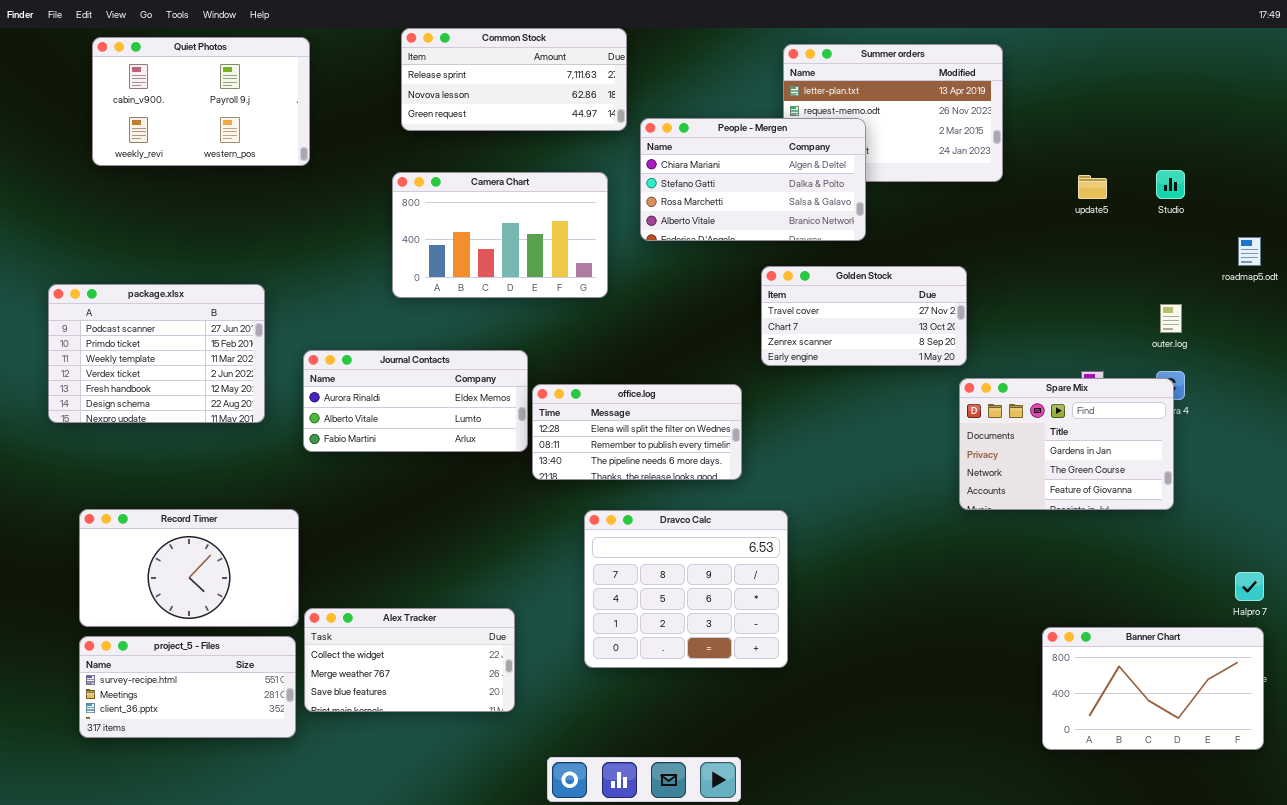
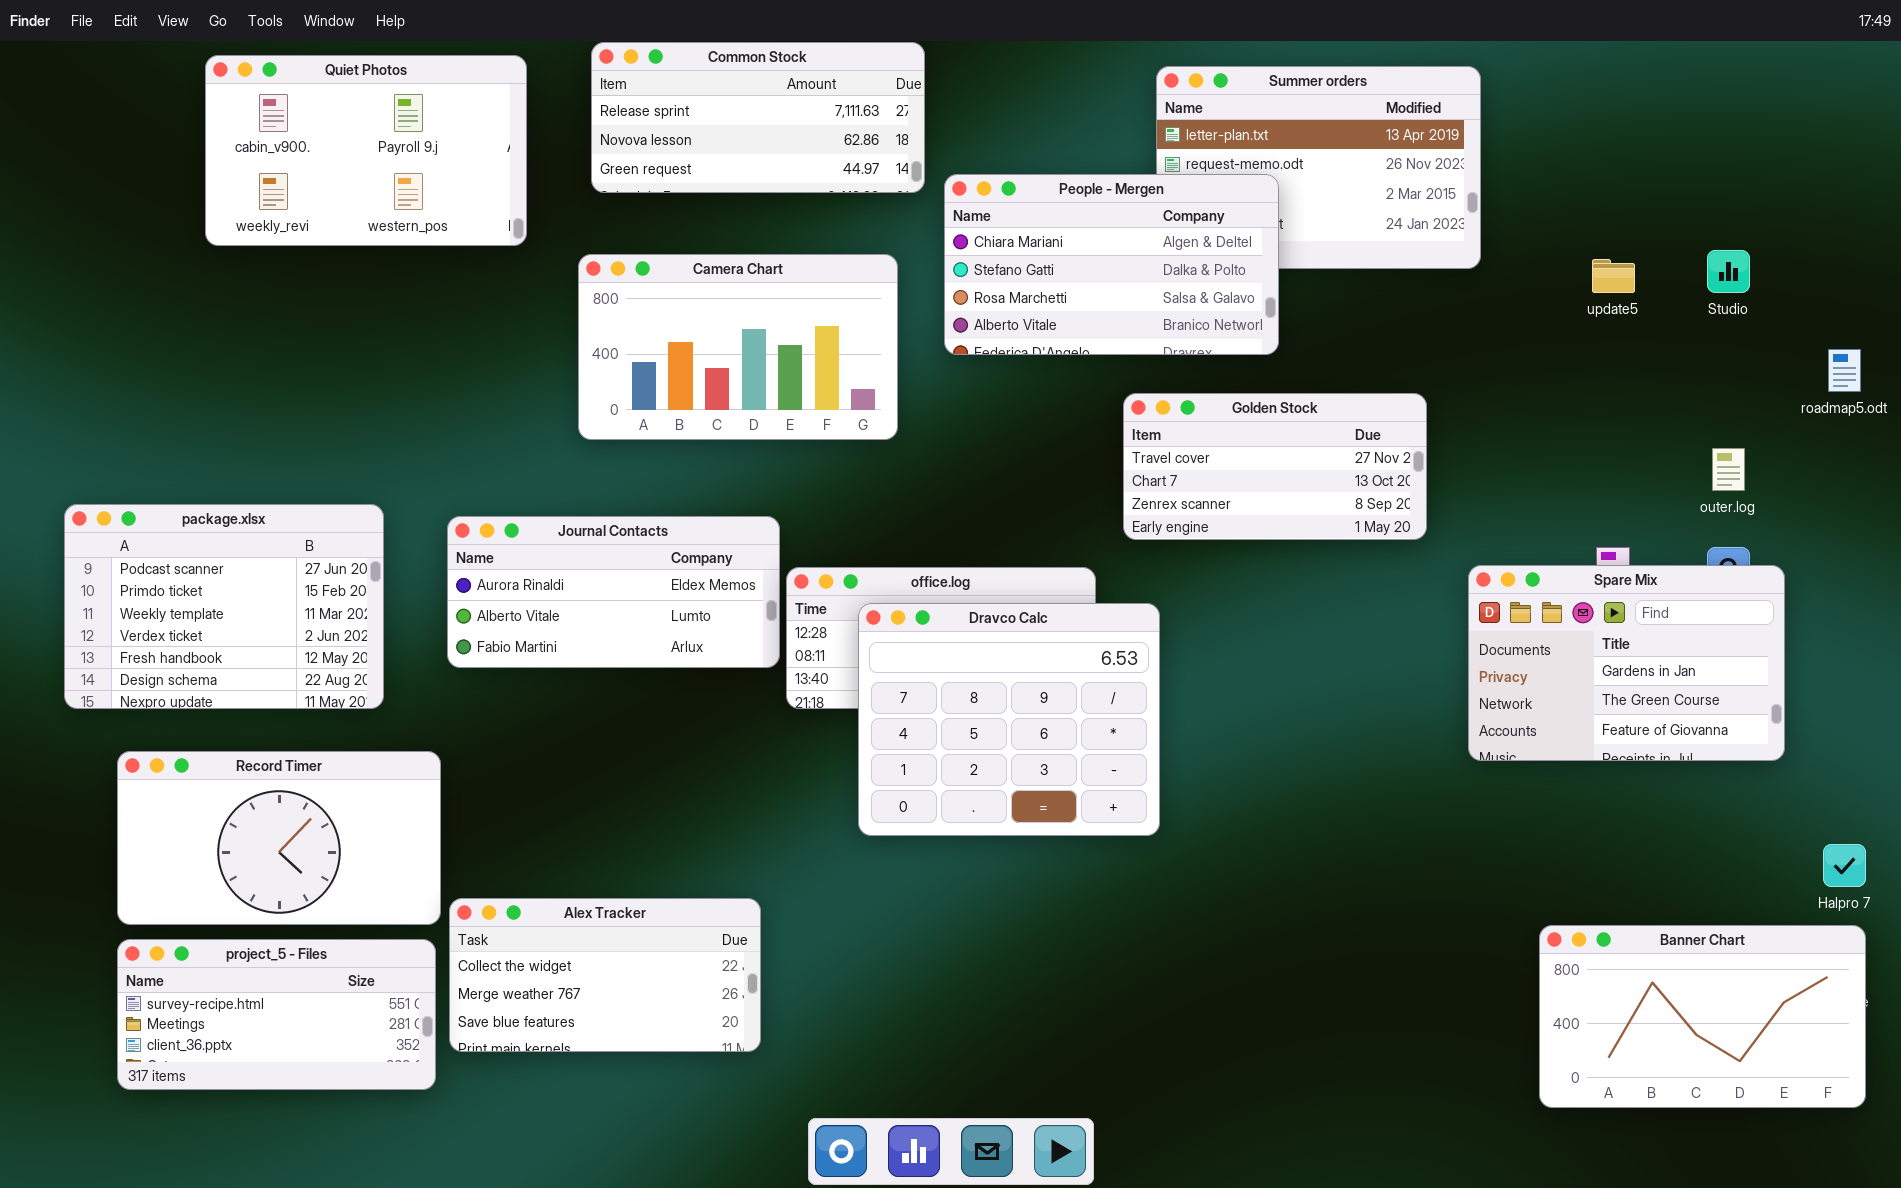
Quiet Photos: [92,37,310,166] -> [205,55,527,246], moved
package.xlsx: [48,284,265,423] -> [64,504,384,709], moved
Spare Mix: [959,378,1174,510] -> [1468,565,1785,761], moved
Dravco Calc: [584,510,788,668] -> [858,603,1160,836], moved

